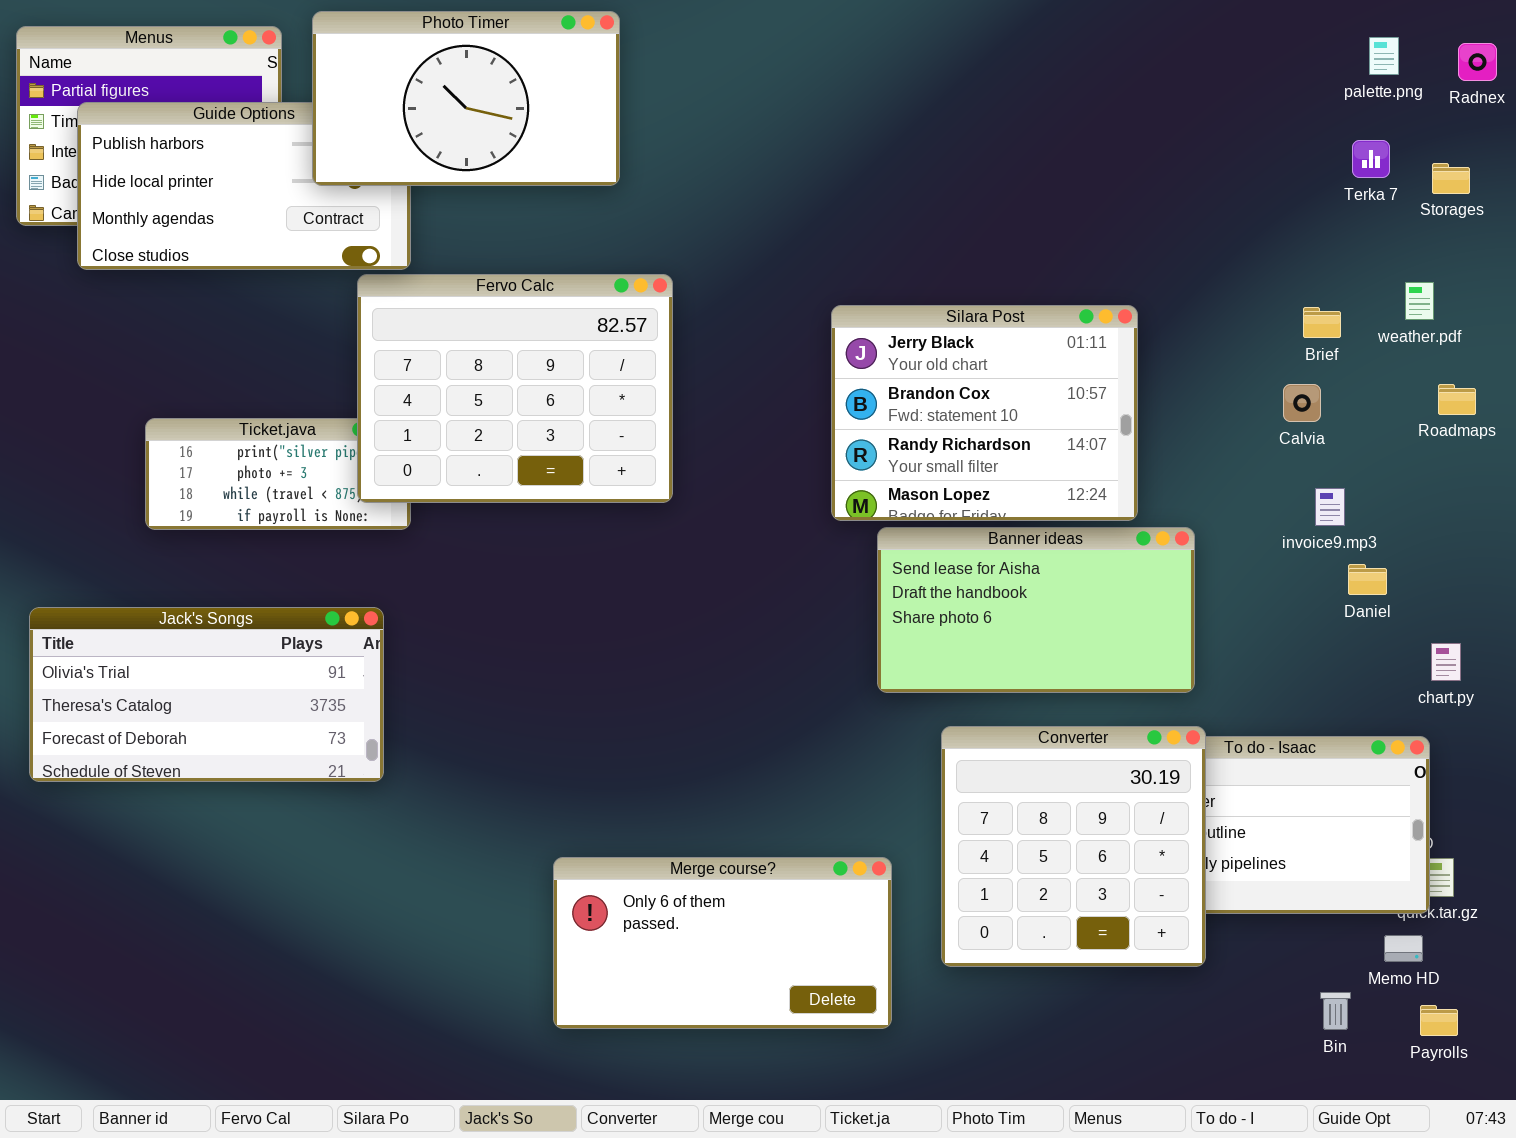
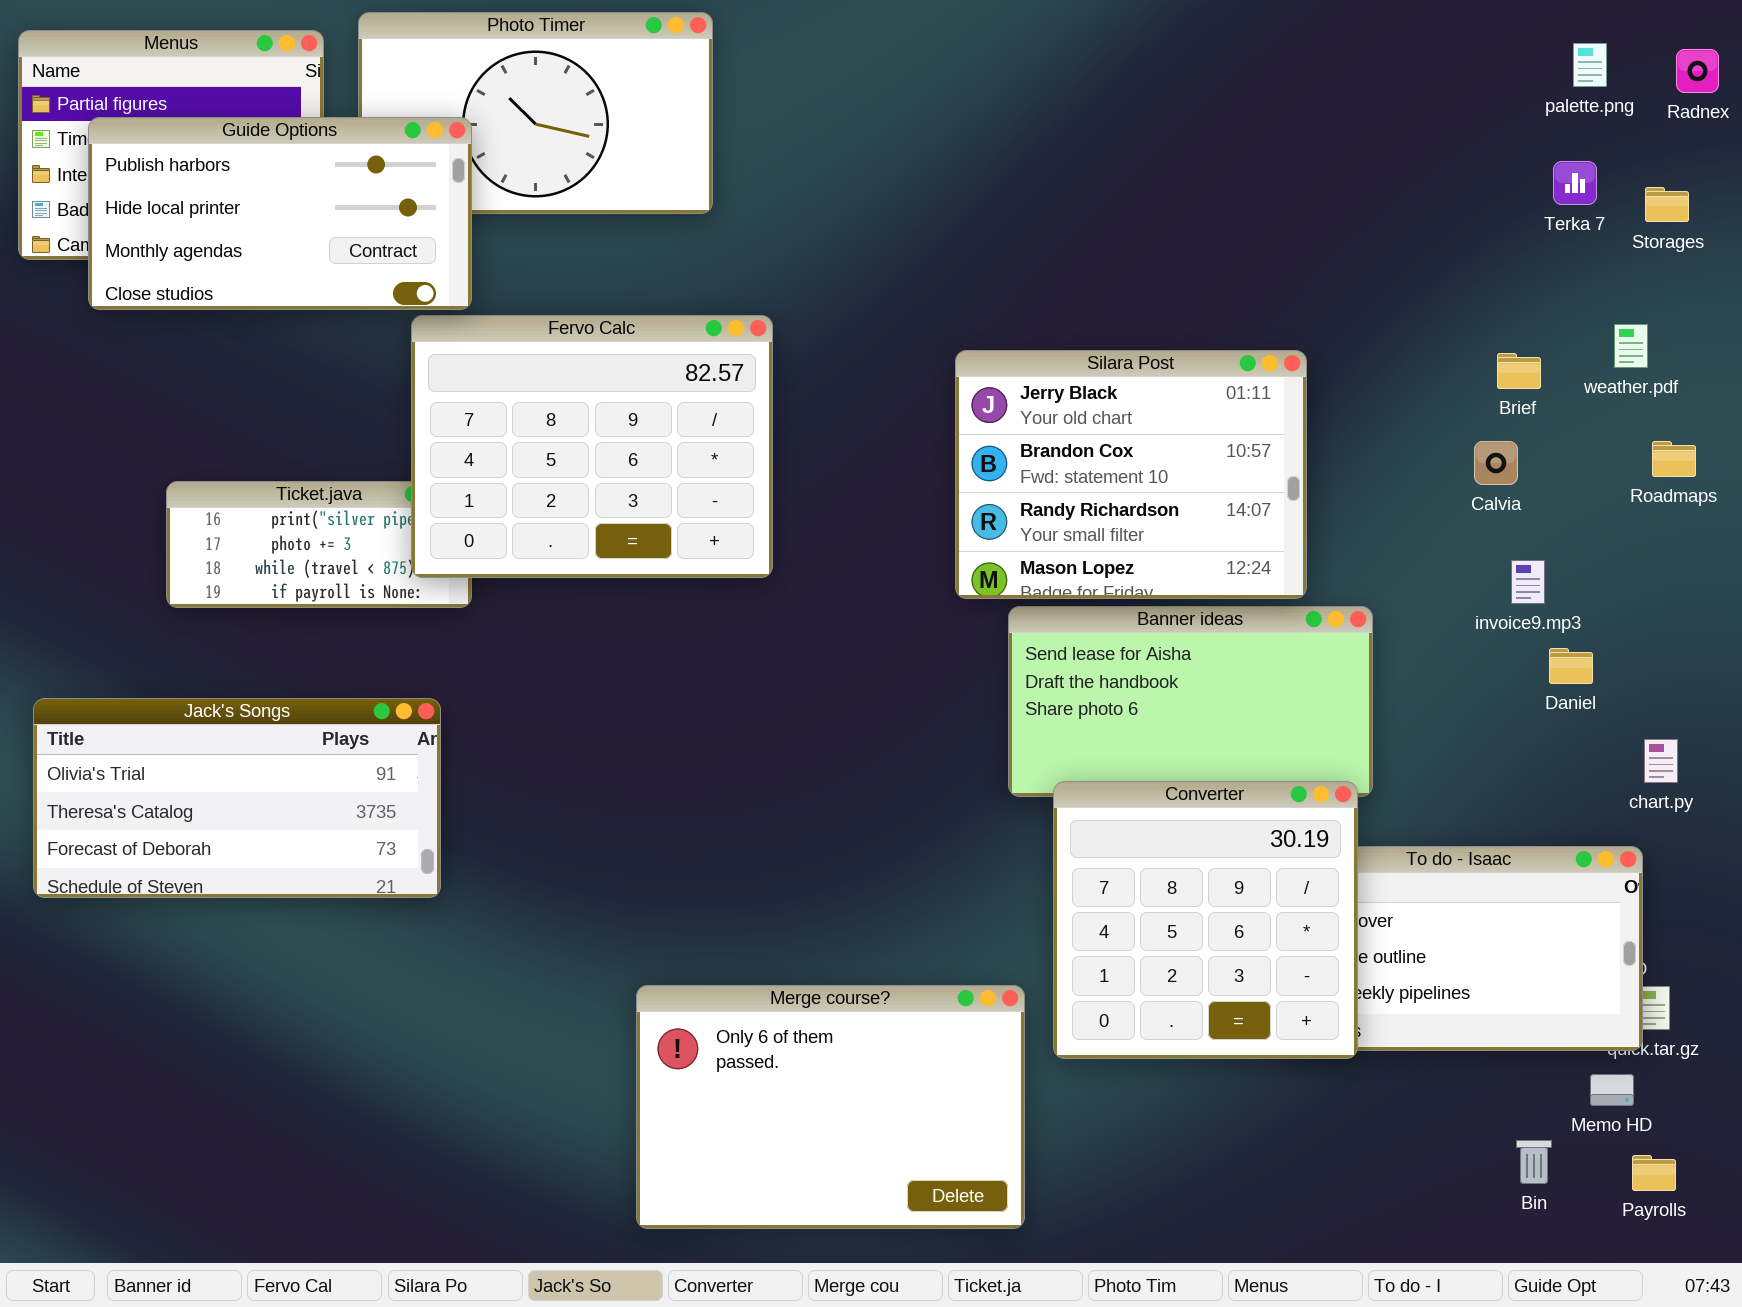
Guide Options: [77,102,411,270] -> [88,117,472,310], raised
Converter: [941,726,1206,967] -> [1053,781,1358,1059], moved
Merge course?: [553,857,892,1029] -> [636,985,1025,1229], resized

